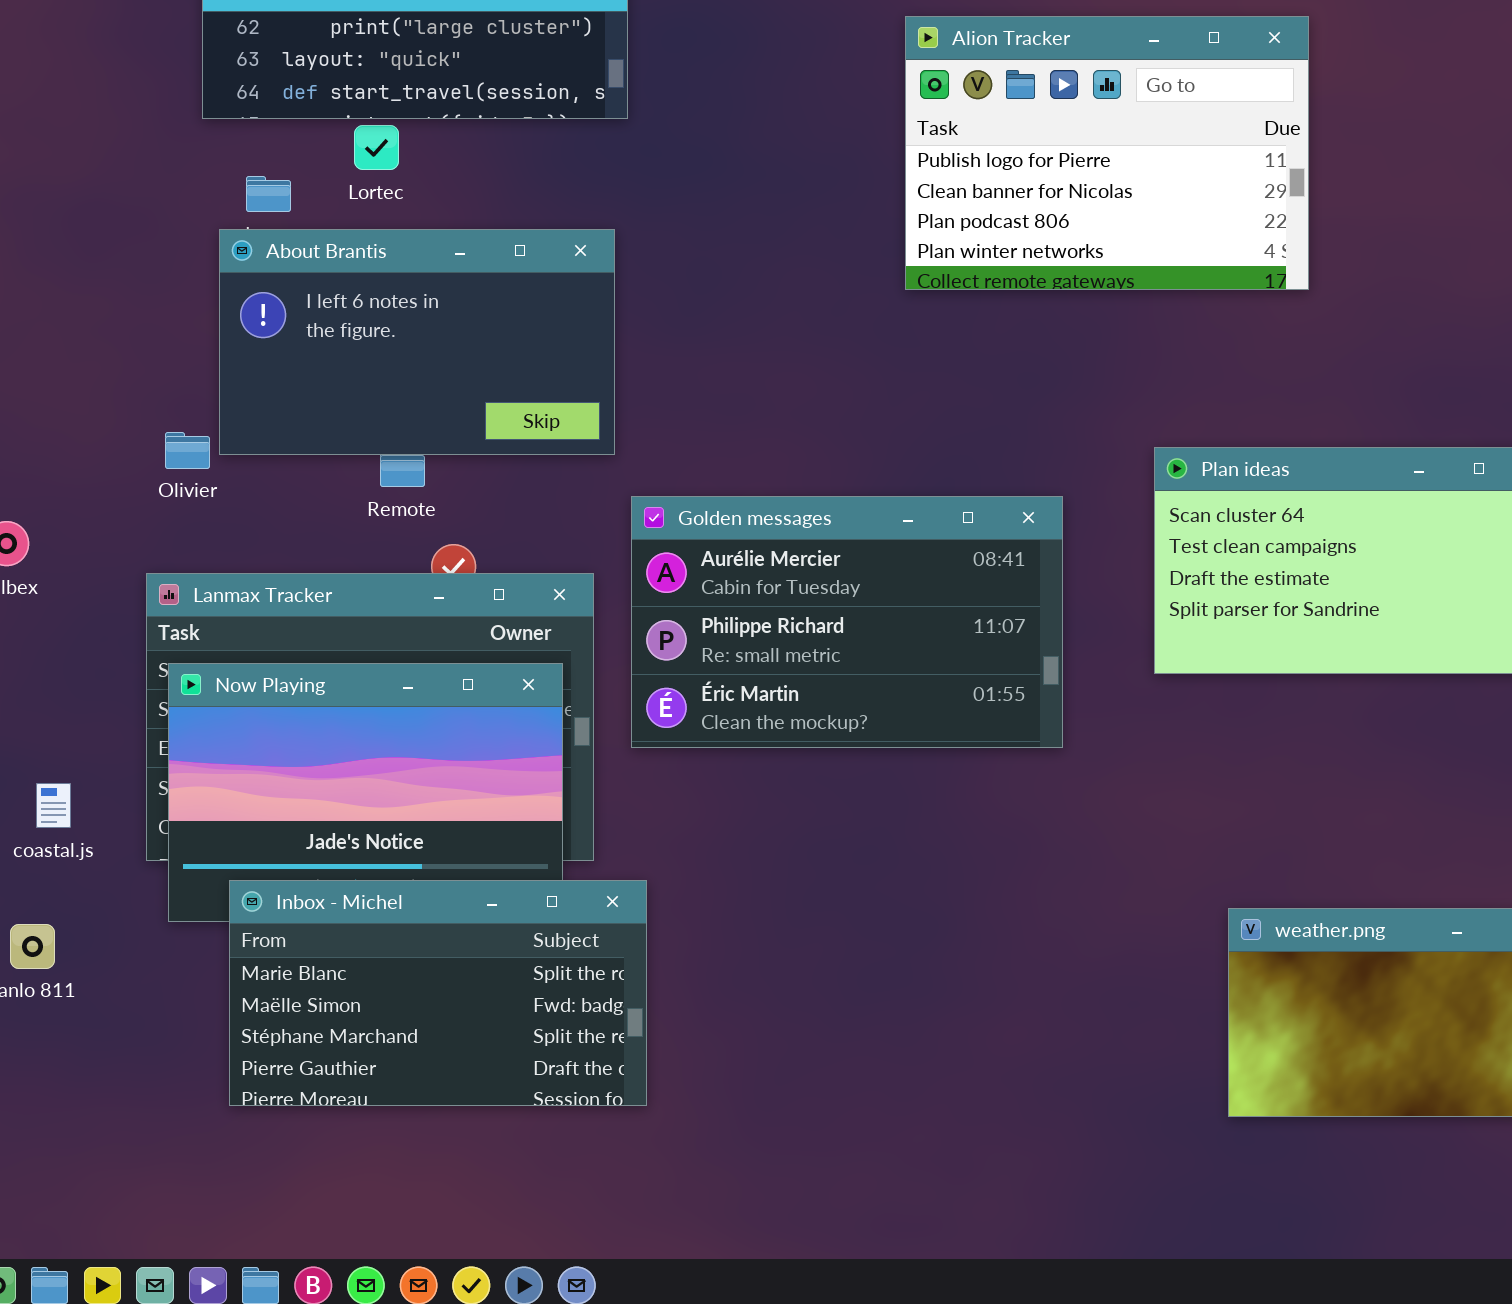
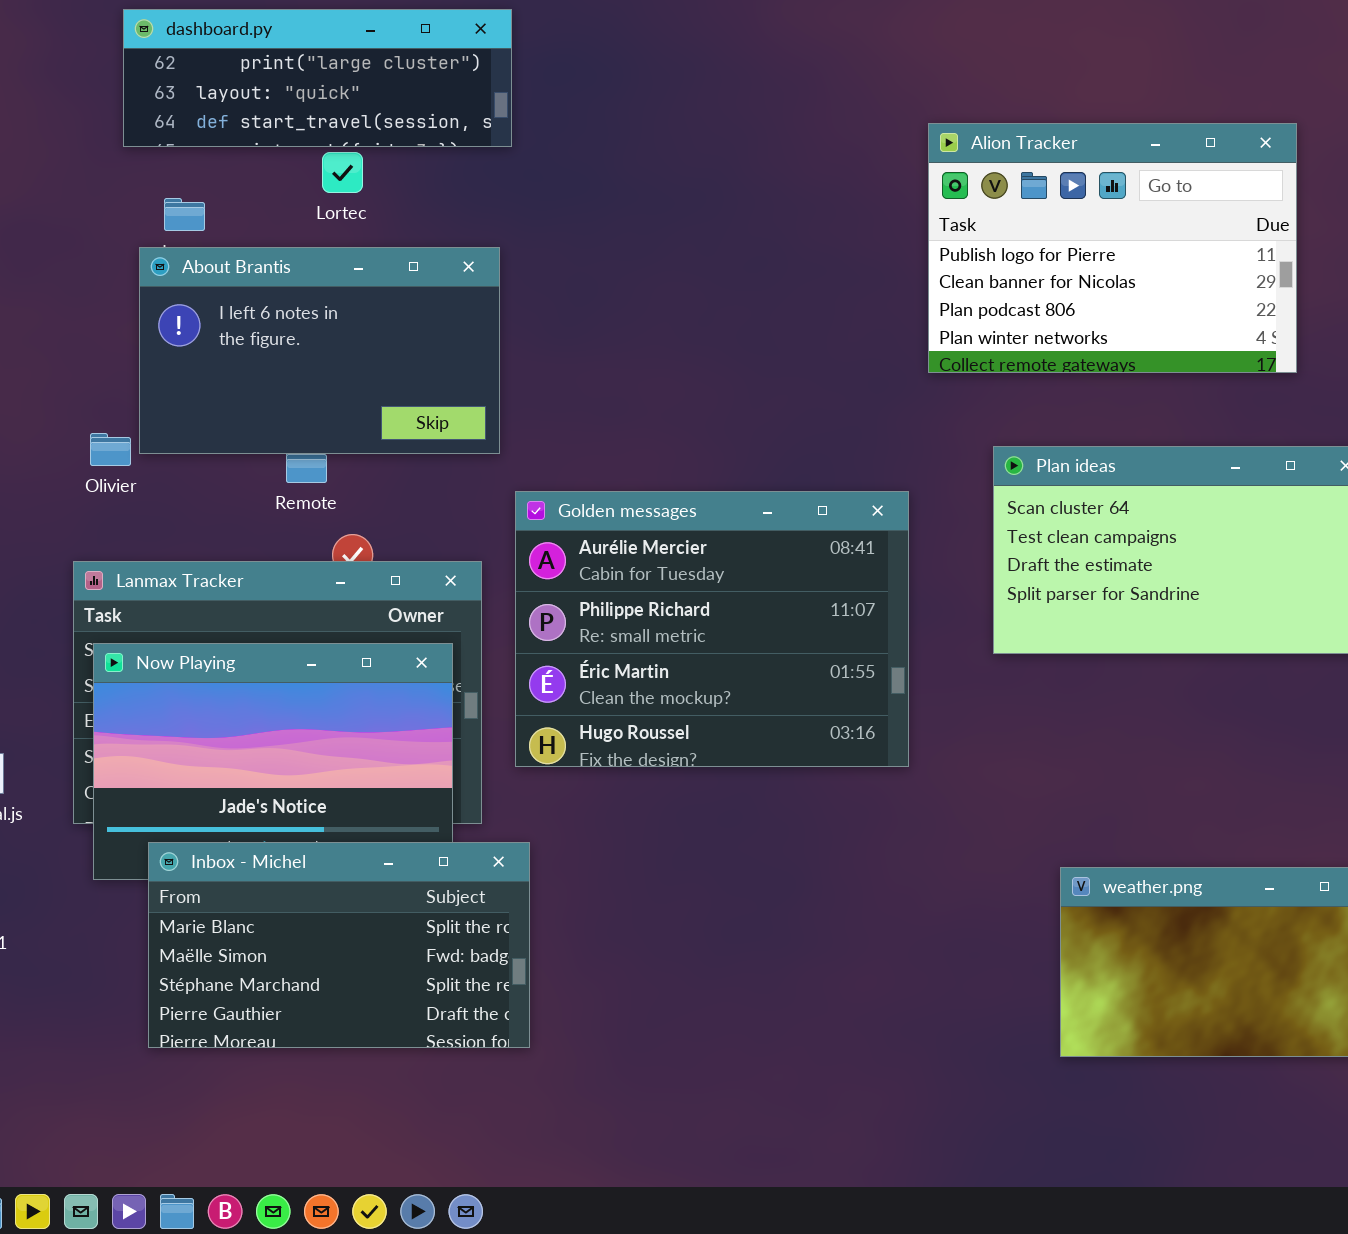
Alion Tracker: [905,16,1309,290] -> [928,123,1297,373], moved
Lortec: [354,125,399,170] -> [322,152,363,193], moved
Golden messages: [631,496,1063,748] -> [515,491,909,767], resized

